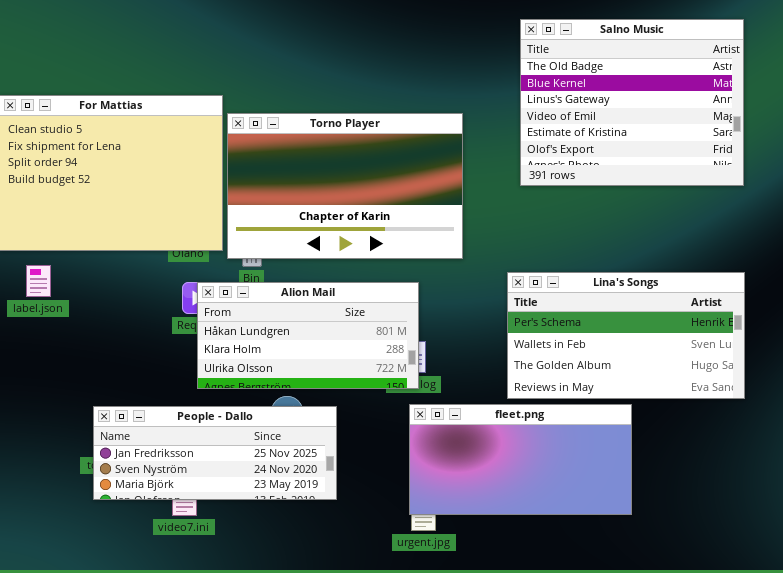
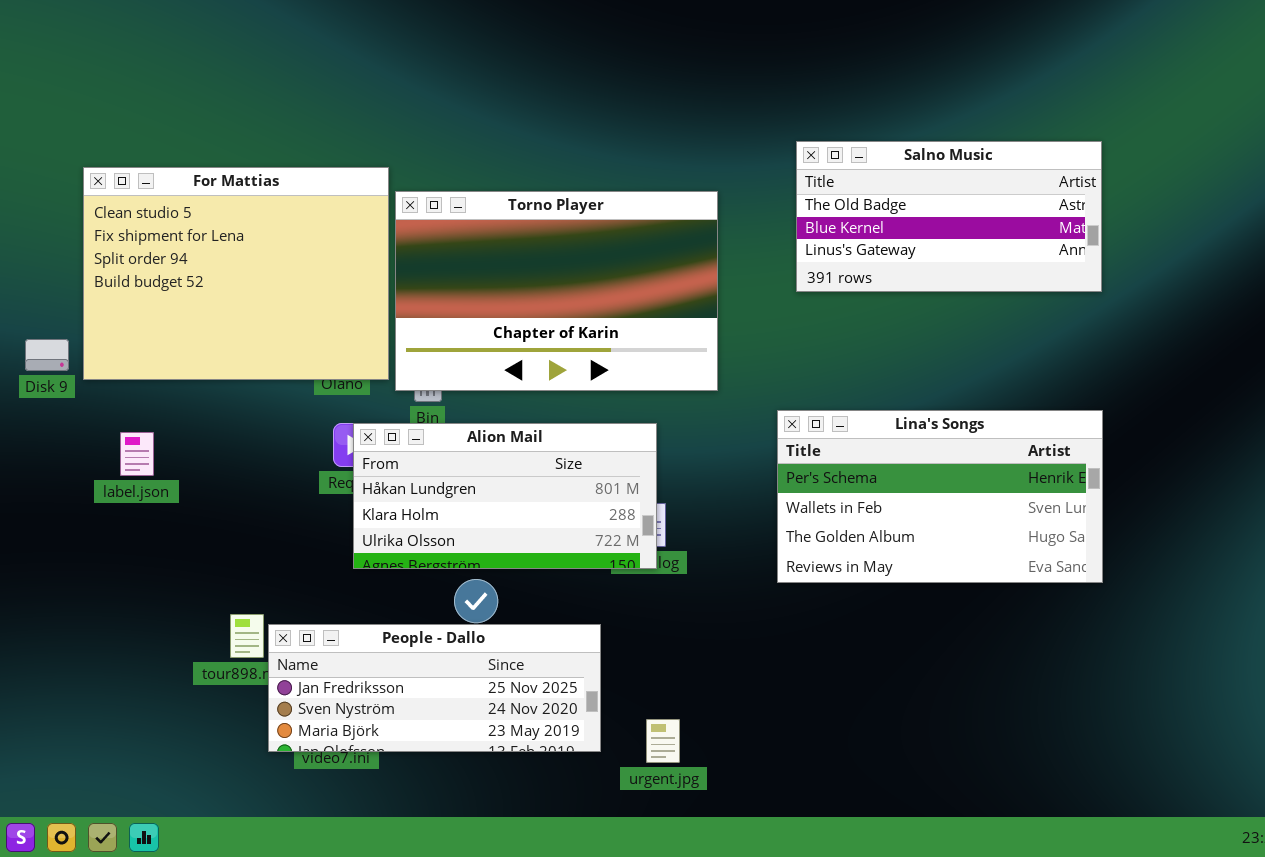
Salno Music: [520,19,744,186] -> [796,141,1102,292], resized
label.json: [26,265,51,297] -> [120,432,154,476], moved
fleet.png: [409,404,632,515] -> none, closed
People - Dallo: [93,406,337,500] -> [268,624,601,752], moved

